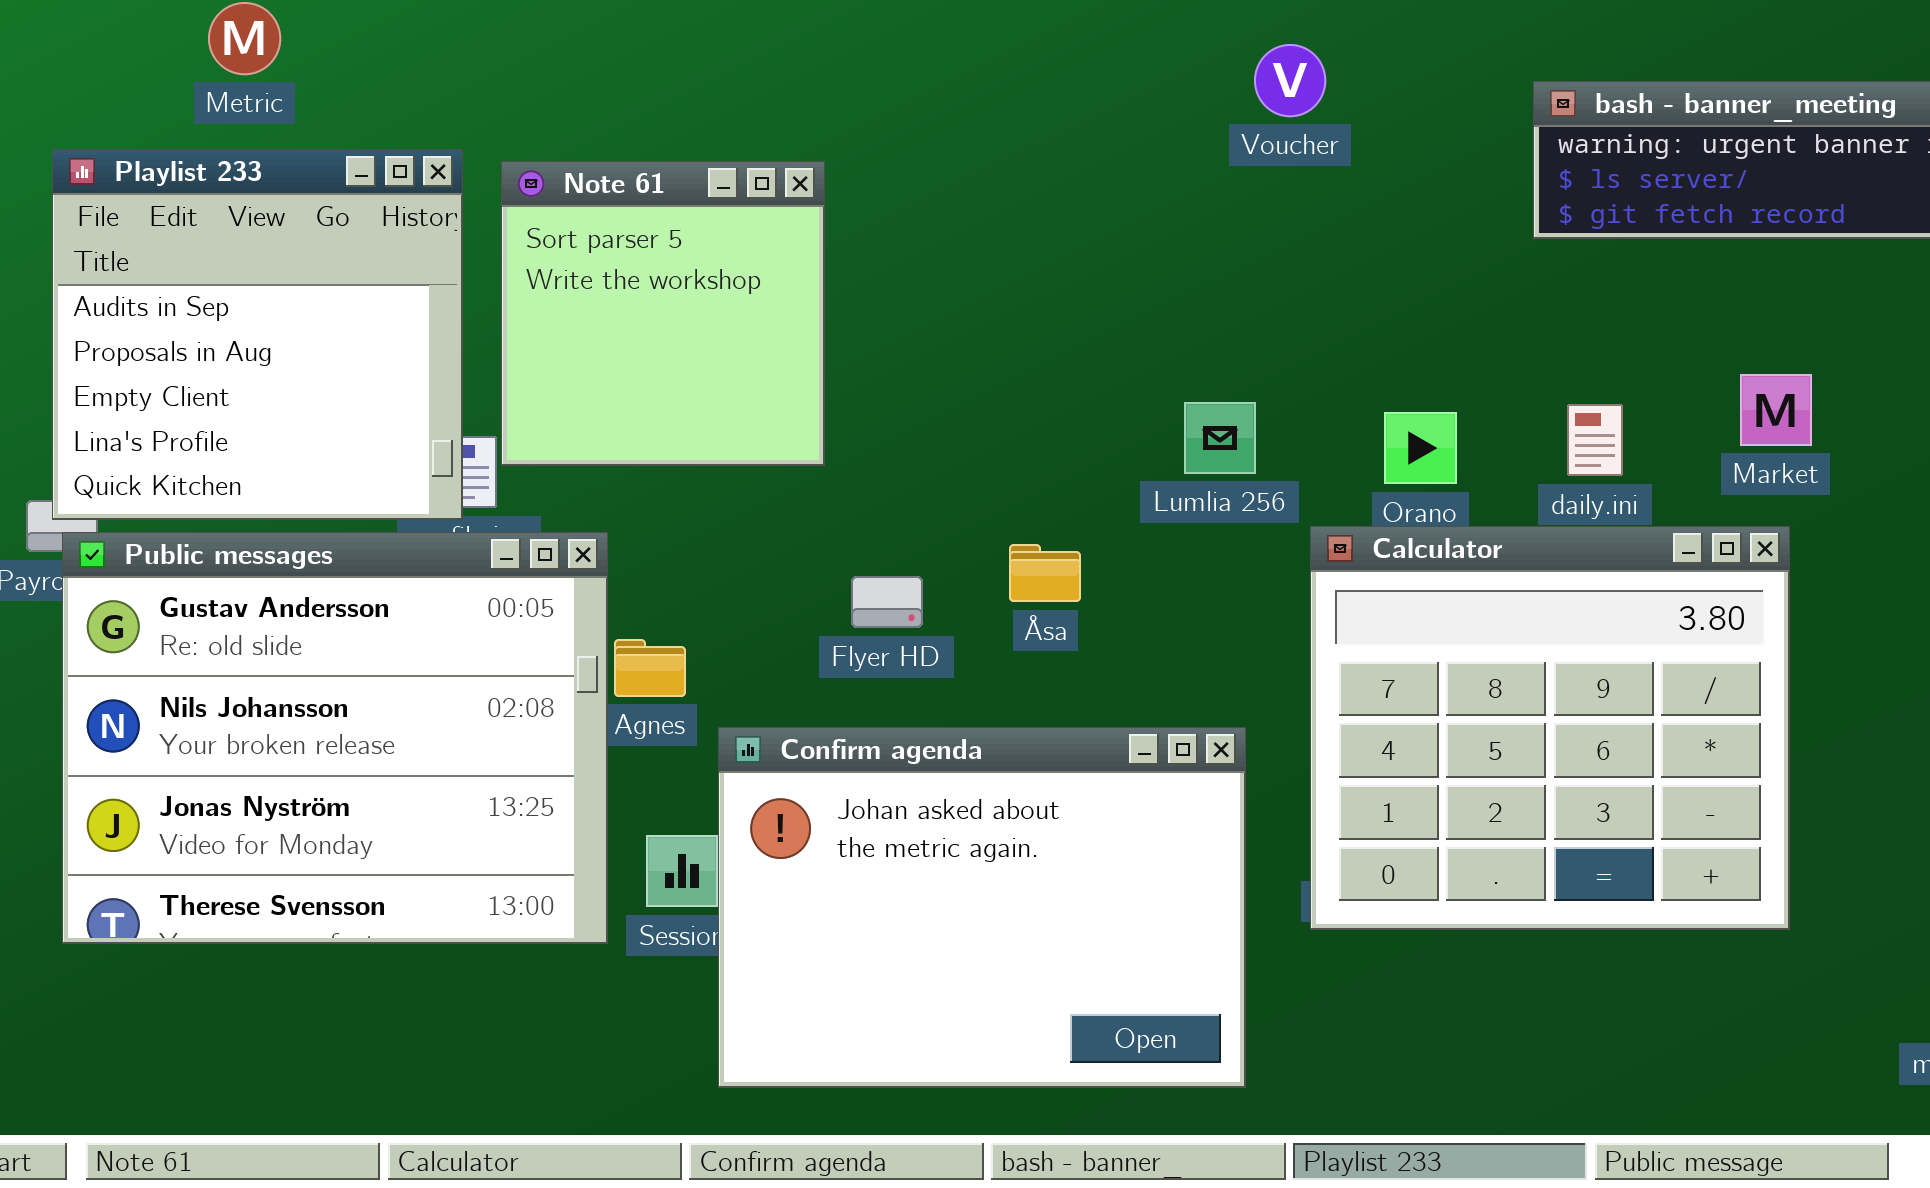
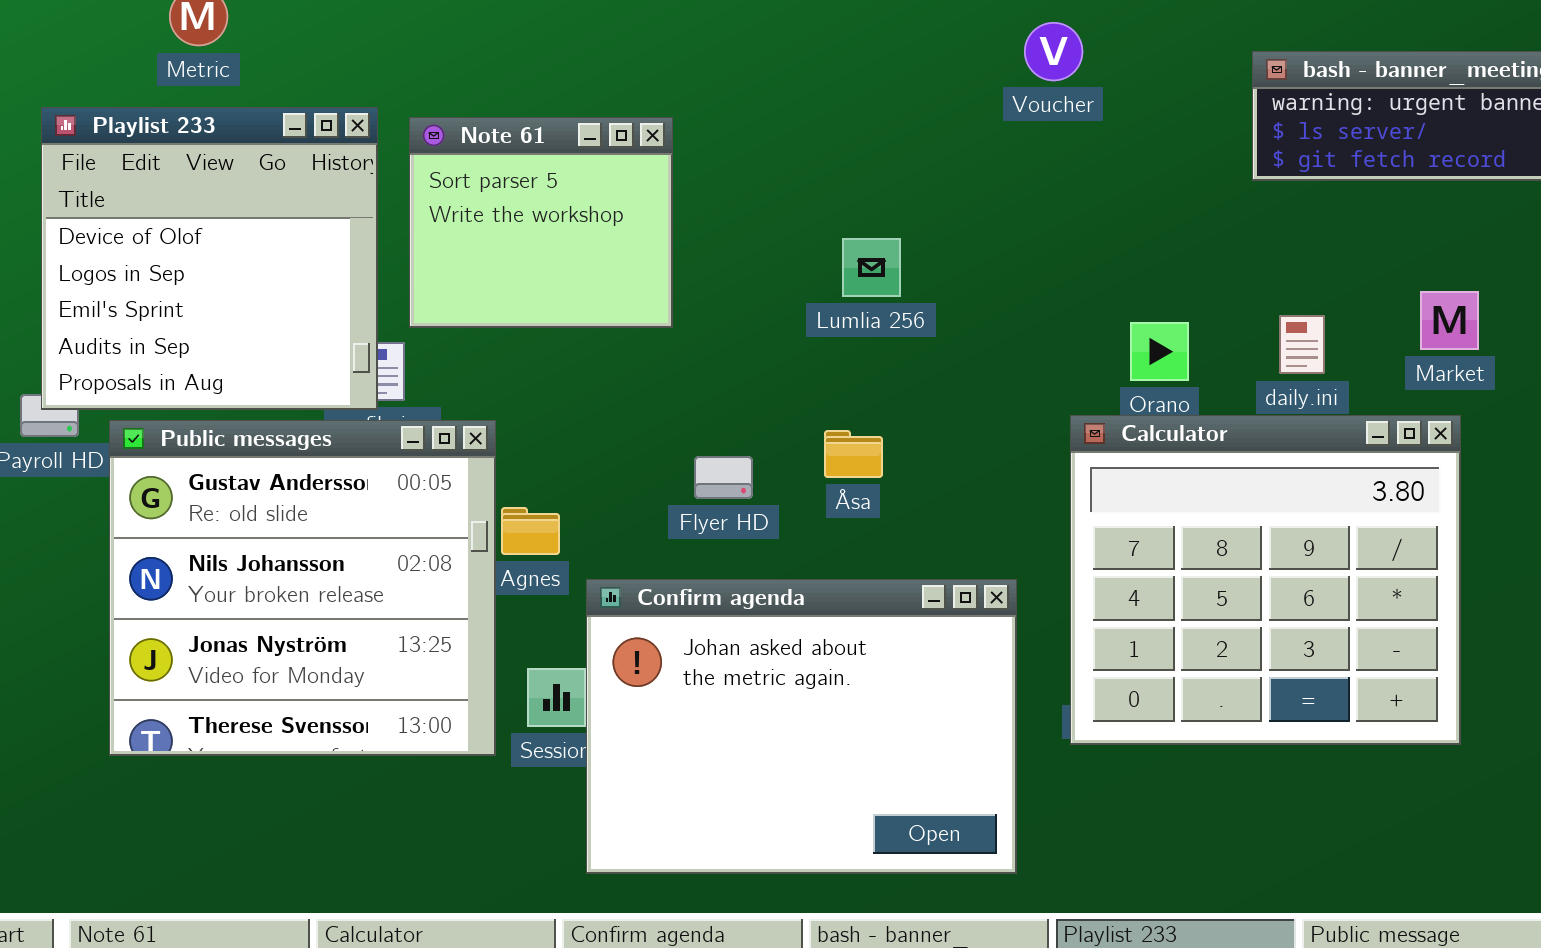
Playlist 233: [52,149,463,520] -> [41,107,378,410], scrolled up 3 rows
Note 61: [501,161,825,466] -> [409,117,673,328], resized
Lumlia 256: [1184,402,1256,474] -> [842,238,901,297], moved
Public messages: [62,532,608,944] -> [109,420,496,756], resized

